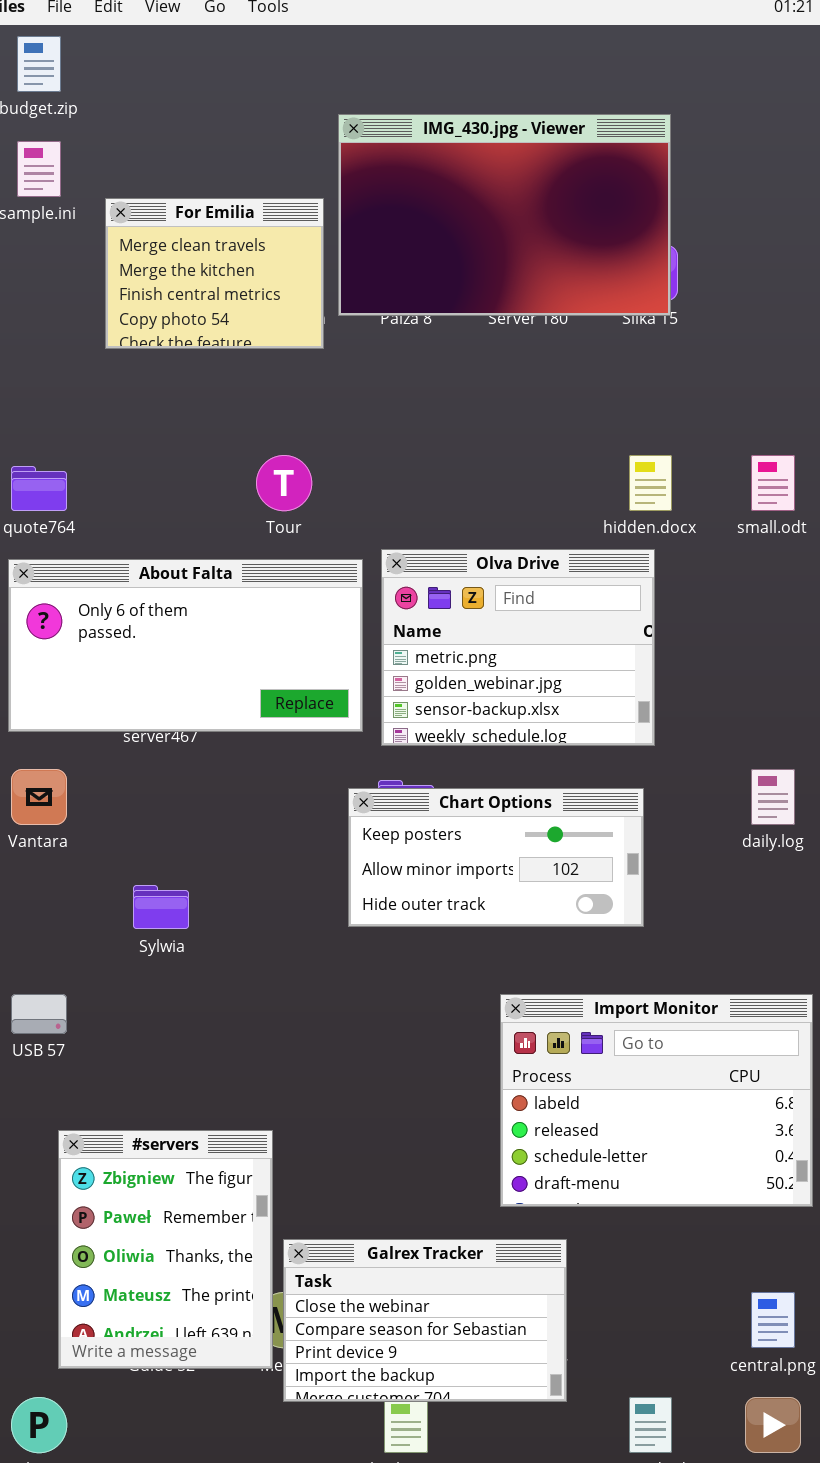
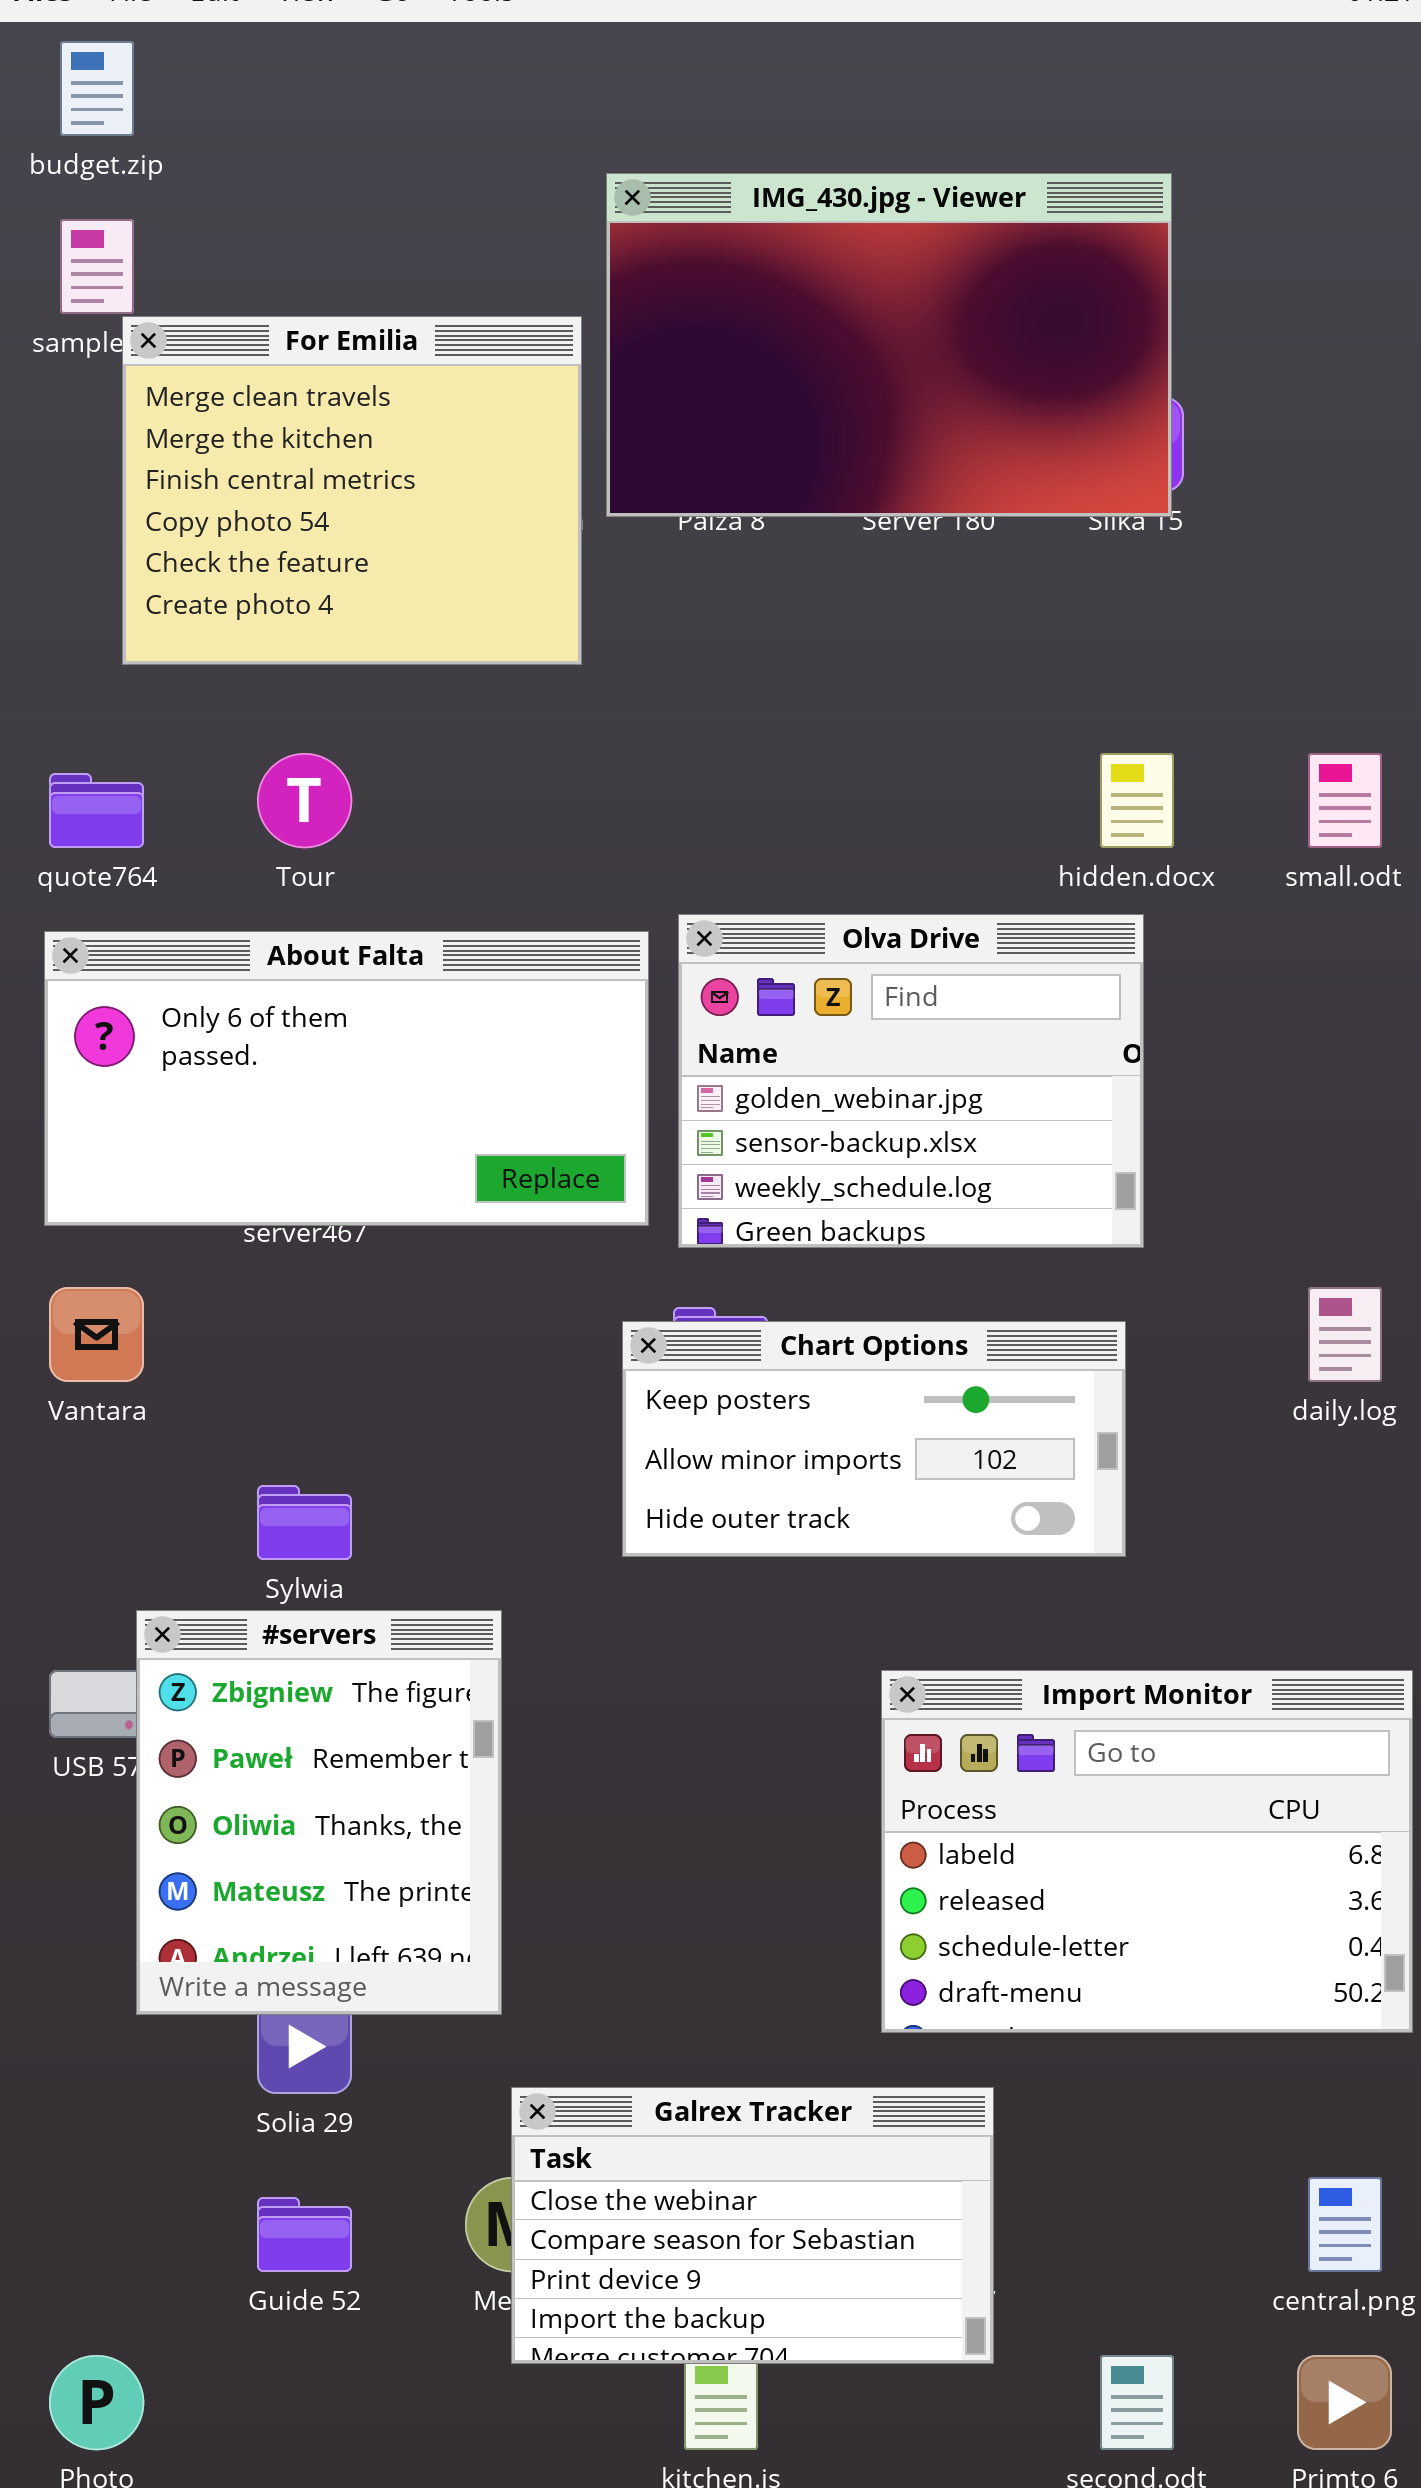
For Emilia: [105,198,324,349] -> [122,316,582,665], resized
Tour: [256,455,312,511] -> [257,753,352,848], moved
Olva Drive: [381,549,655,746] -> [678,914,1144,1248], scrolled down 1 row
#servers: [58,1130,273,1369] -> [136,1610,502,2015], moved

